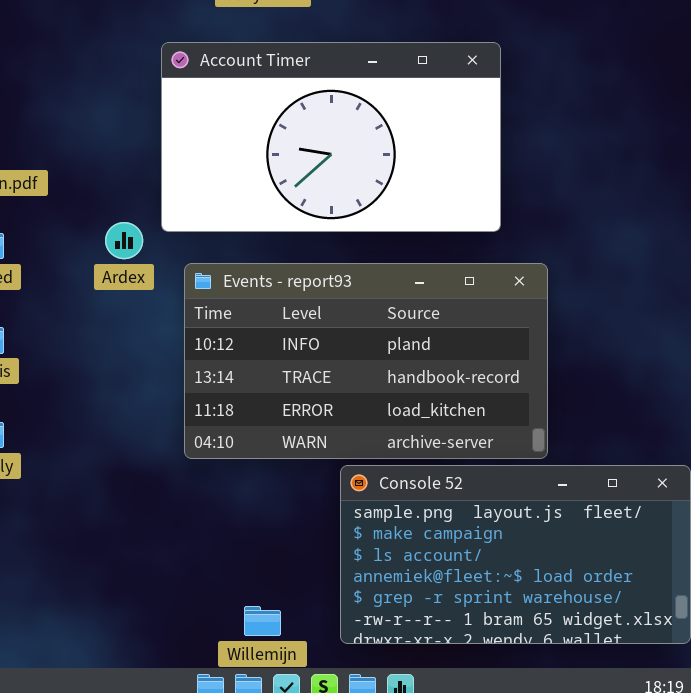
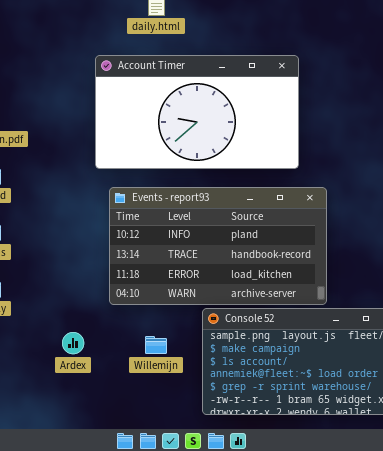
Ardex: [105,222,143,259] -> [62,332,84,354], moved
Willemijn: [244,606,281,636] -> [145,336,167,354], moved

